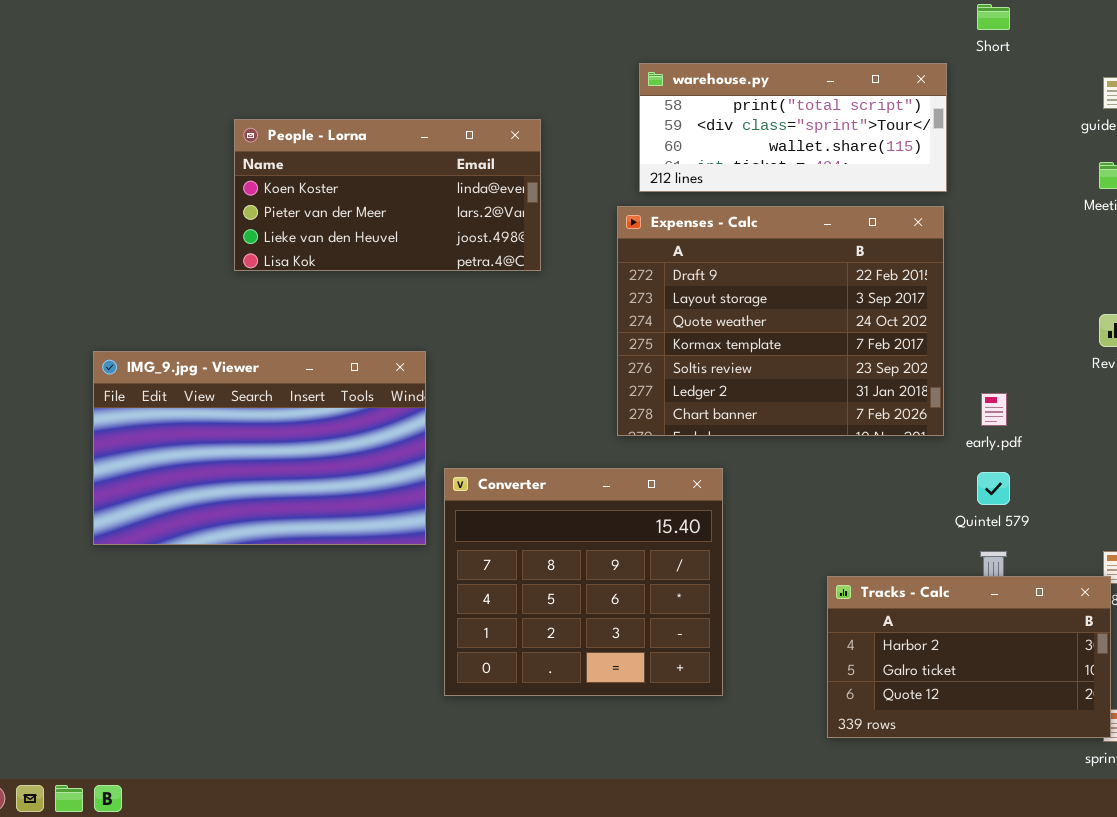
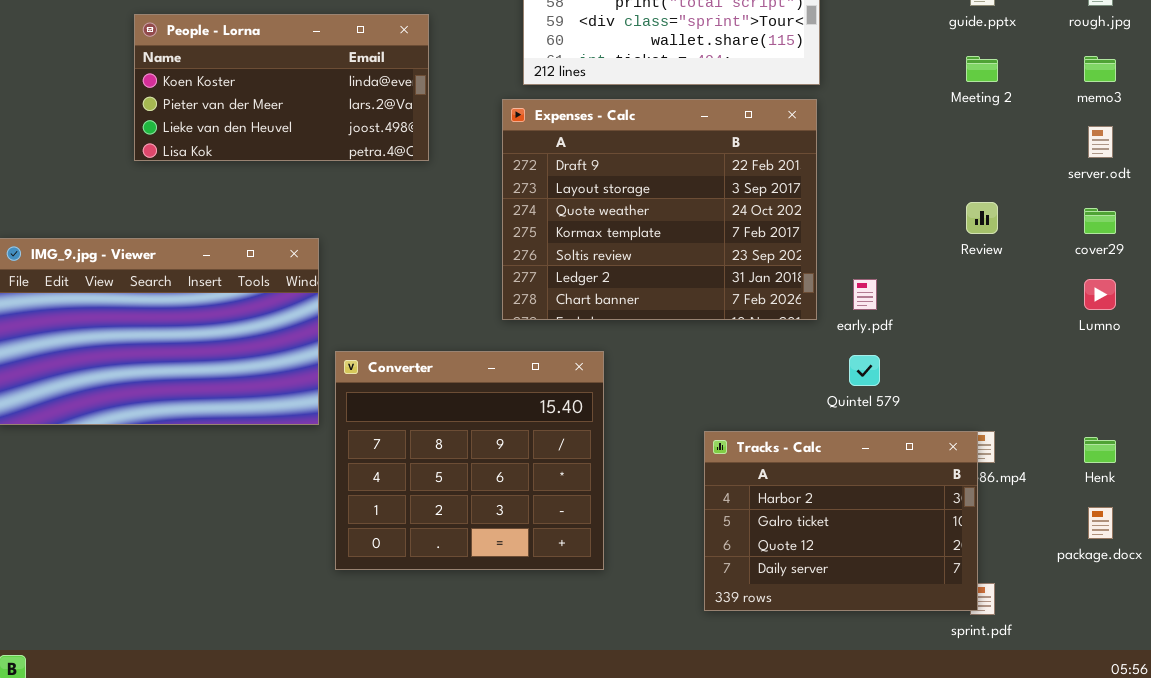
Tracks - Calc: [827,576,1111,738] -> [704,431,978,611], resized

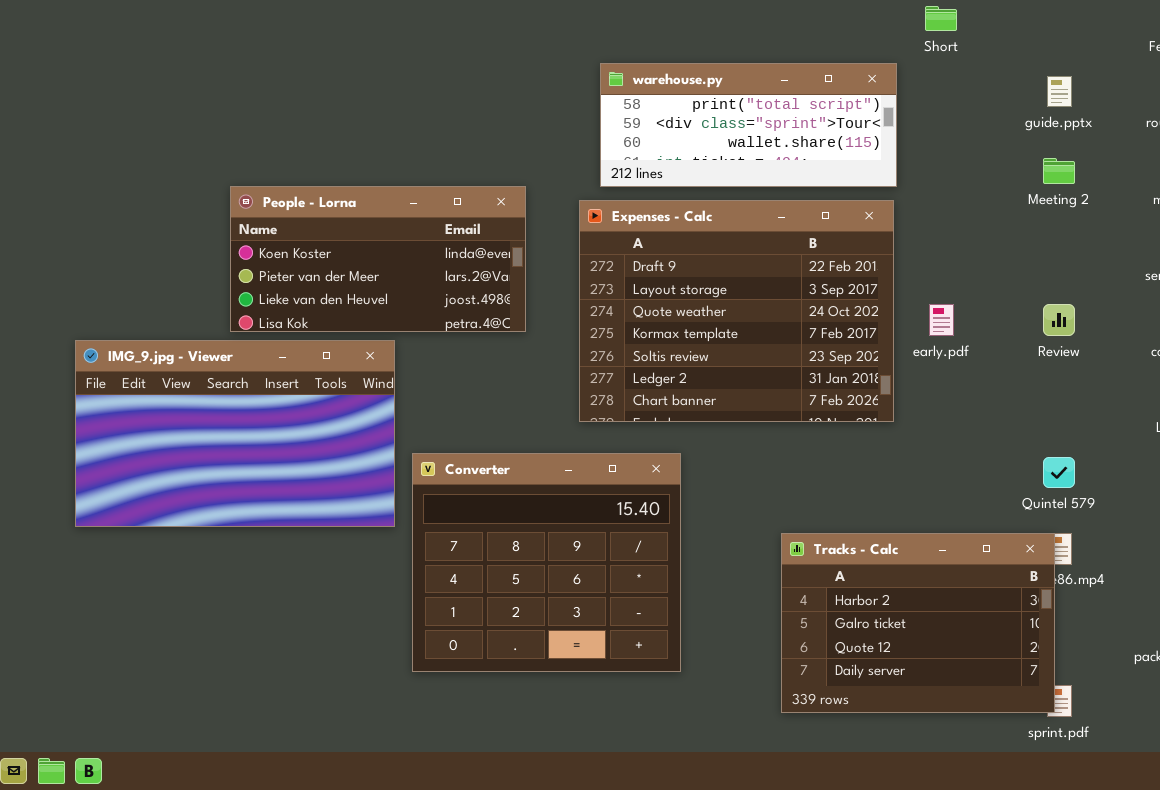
People - Lorna: [134,14,429,161] -> [230,186,526,332], moved
early.pdf: [853,279,877,310] -> [929,304,954,336], moved
Quintel 579: [849,355,880,386] -> [1043,457,1075,488], moved

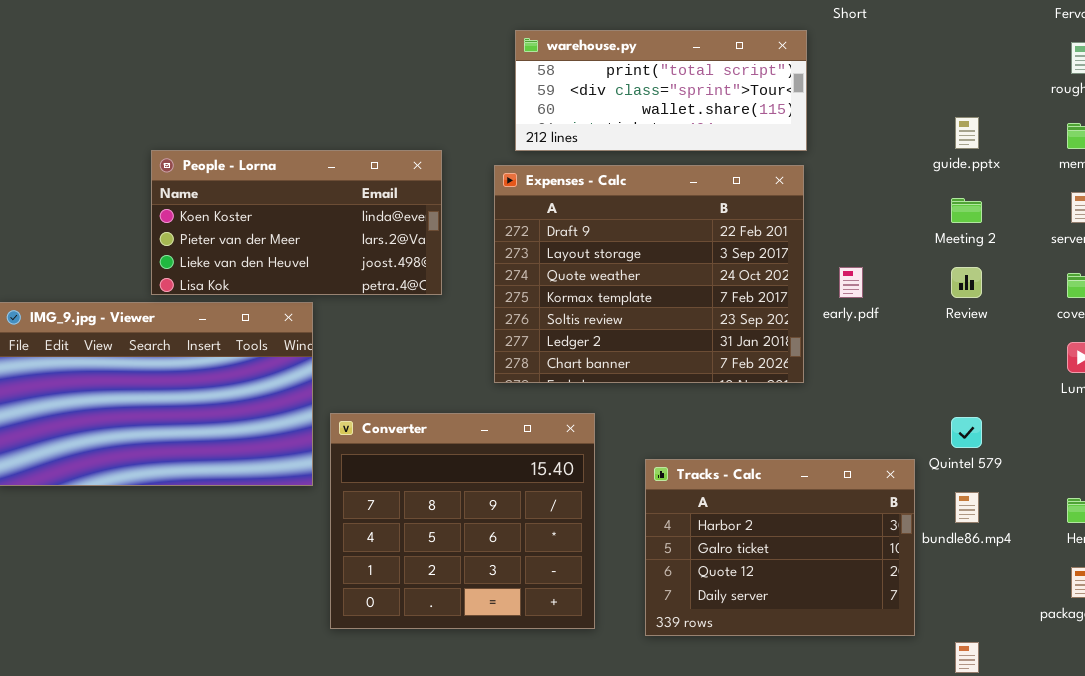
guide.pptx: [1047,76,1072,107] -> [955,117,979,149], moved
Meeting 2: [1043,158,1075,184] -> [951,198,982,223], moved
Tracks - Calc: [781,533,1055,713] -> [645,459,915,636], moved

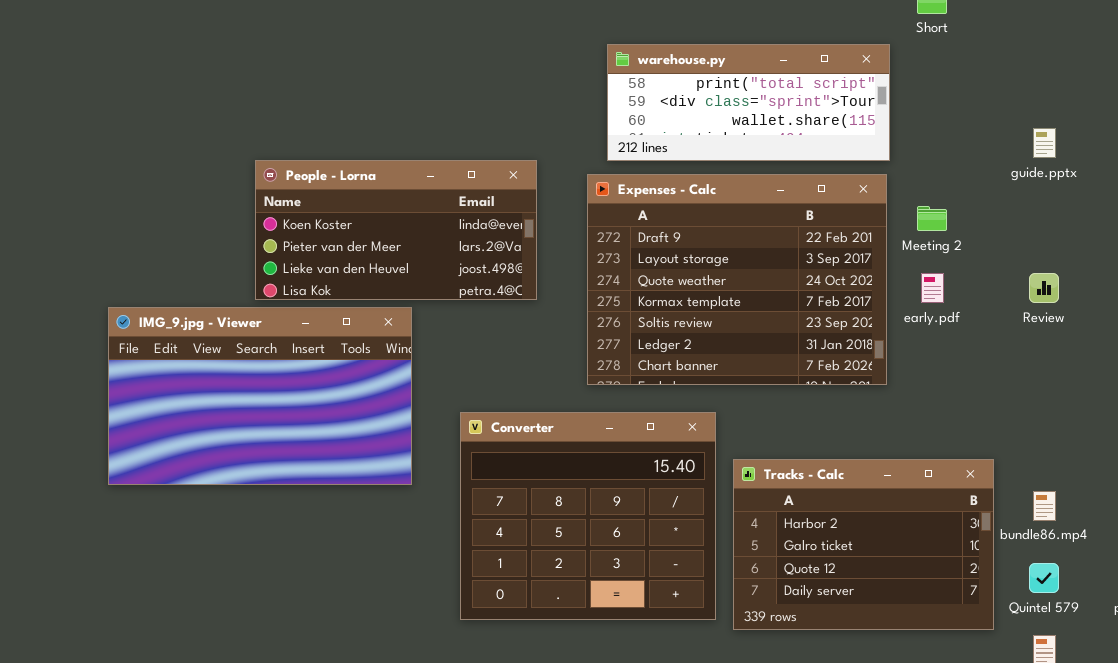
Meeting 2: [951,198,982,223] -> [917,206,947,231], moved
Converter: [330,413,595,629] -> [460,412,716,620], moved
Quintel 579: [951,417,982,448] -> [1029,563,1059,593], moved

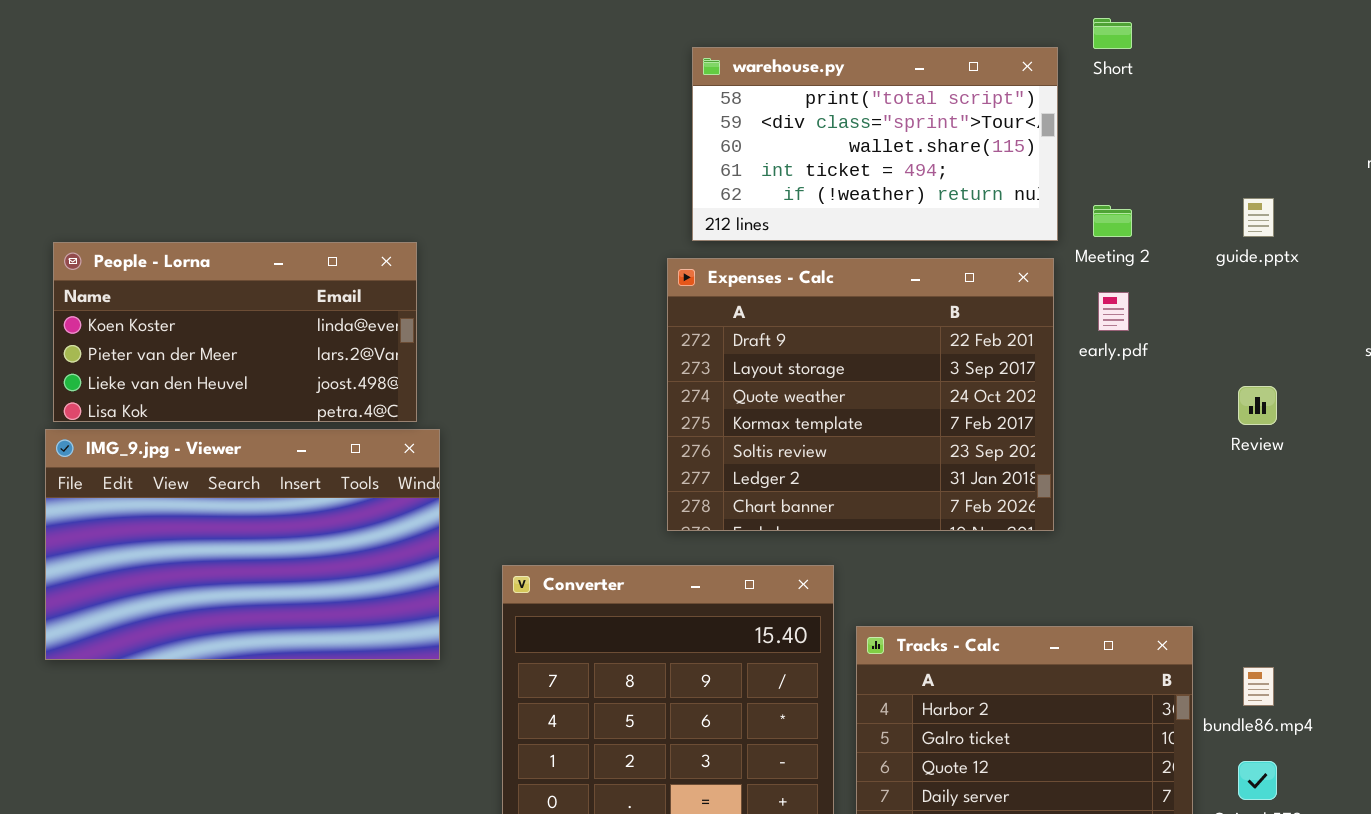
warehouse.py: [607,44,890,161] -> [692,47,1058,241], resized
People - Lorna: [255,160,537,300] -> [53,242,417,422], moved
Meeting 2: [917,206,947,231] -> [1093,205,1132,237], moved
early.pdf: [921,273,944,303] -> [1098,292,1129,331], moved

